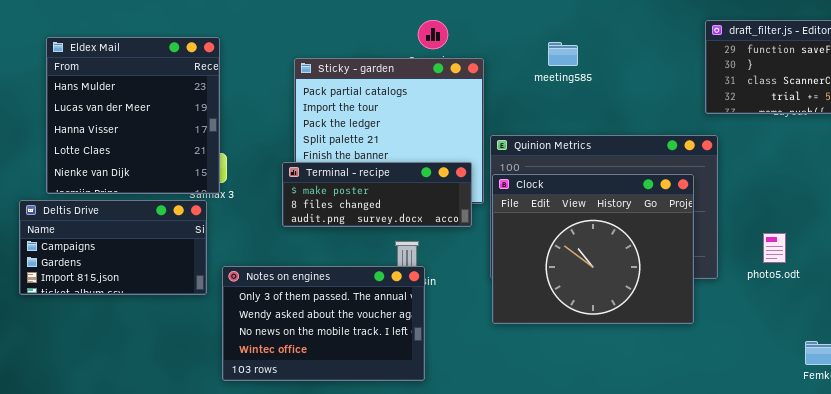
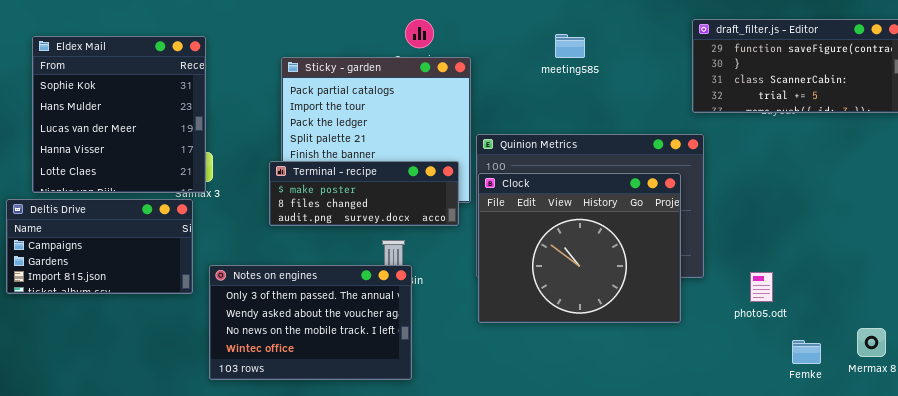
Eldex Mail: [46,37,220,194] -> [32,36,206,193], scrolled up 1 row
meeting585: [548,42,578,66] -> [555,34,585,58], moved
photo5.odt: [763,233,786,263] -> [750,272,773,302], moved

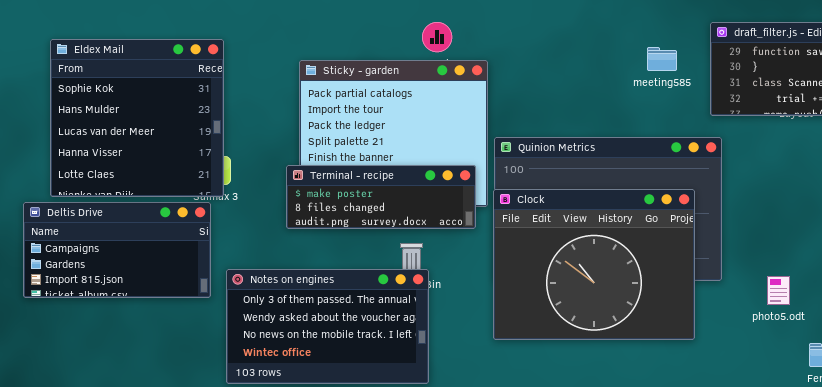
meeting585: [555,34,585,58] -> [647,47,677,71], moved
Clock: [478,173,681,323] -> [493,189,695,340], moved

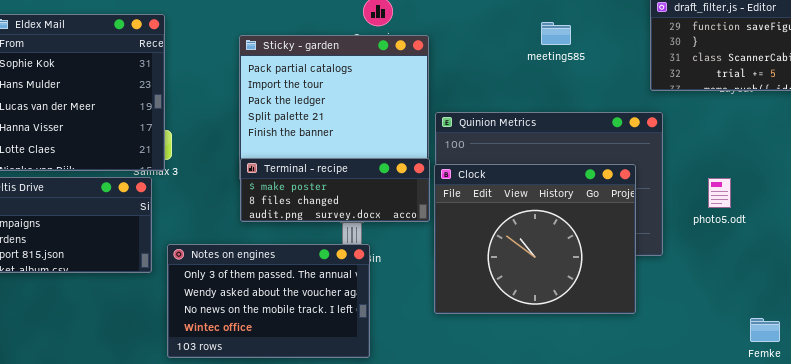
meeting585: [647,47,677,71] -> [541,22,571,45], moved
Terminal - recipe: [286,165,476,229] -> [240,158,430,222], moved
photo5.odt: [767,276,790,305] -> [708,178,731,208], moved

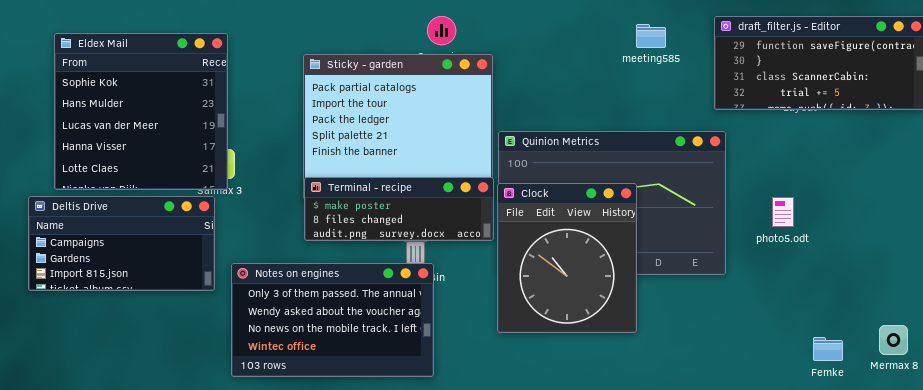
meeting585: [541,22,571,45] -> [636,24,666,48], moved
Clock: [434,164,636,314] -> [497,183,637,333], resized

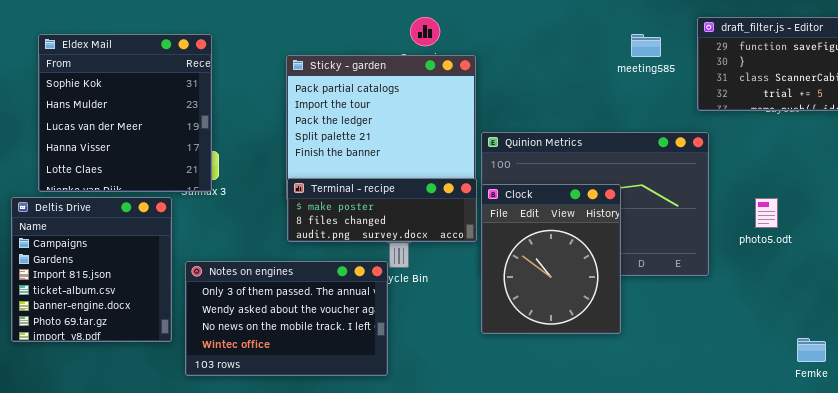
meeting585: [636,24,666,48] -> [631,34,661,57], moved
Deltis Drive: [28,196,215,291] -> [11,197,172,342], resized
Notes on engines: [231,263,434,377] -> [185,261,388,376], moved

